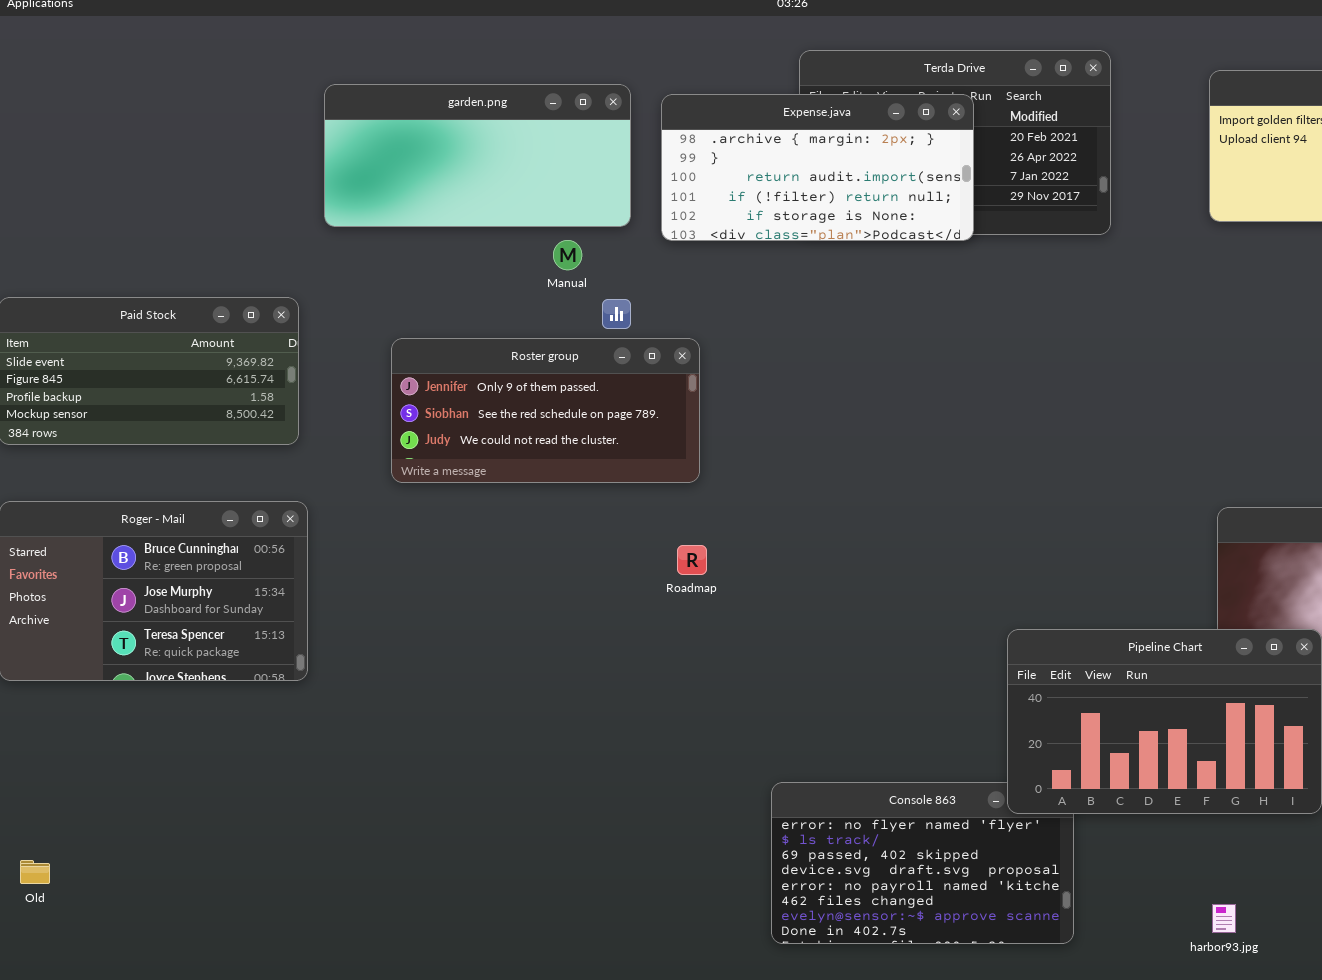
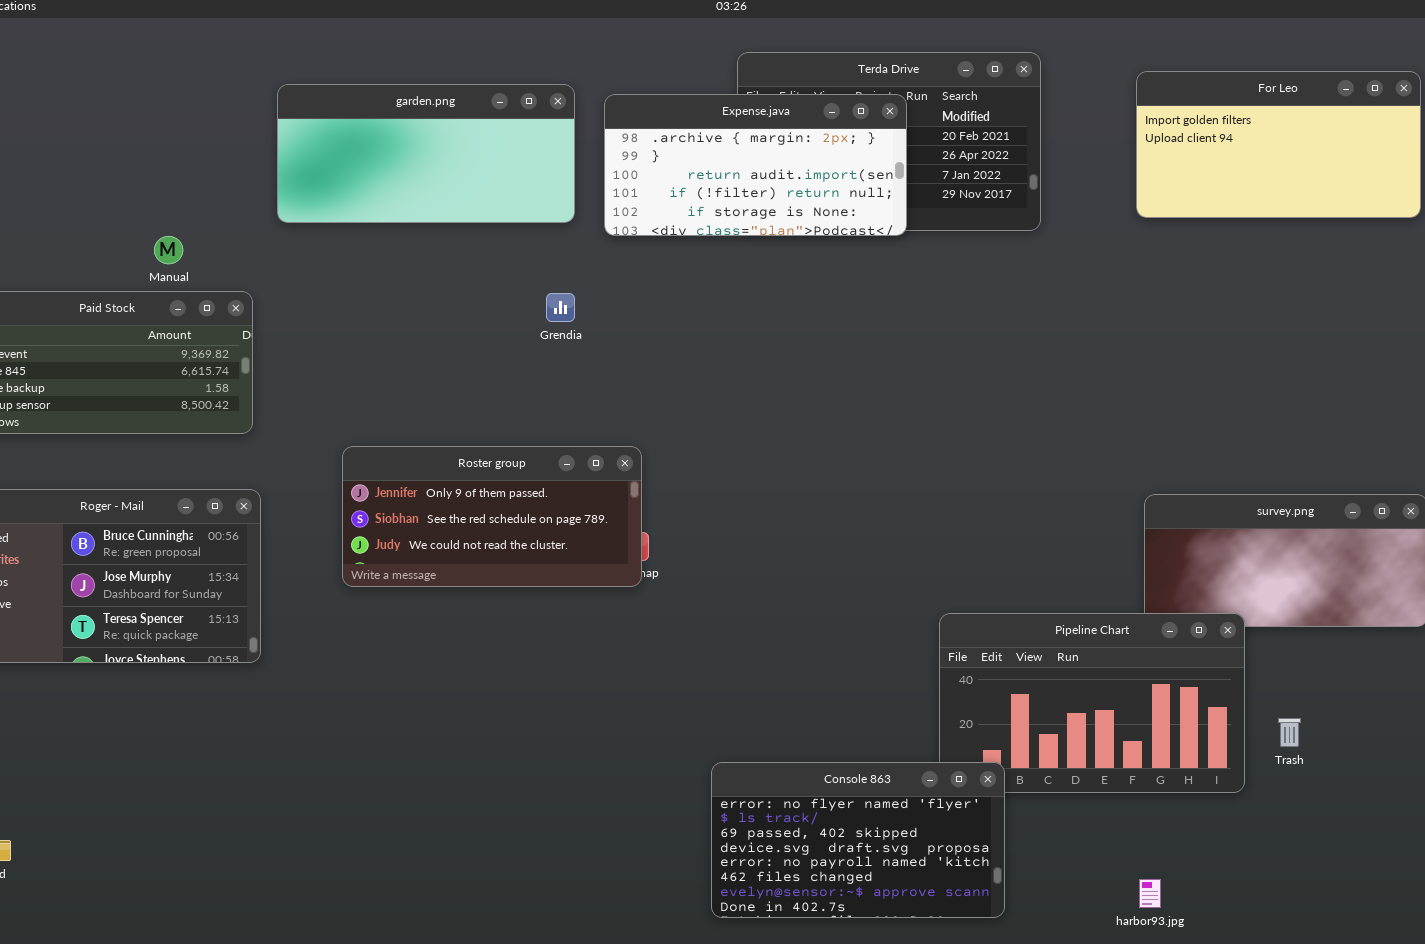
Manual: [553,240,582,270] -> [154,236,183,264], moved
Roster group: [391,338,700,483] -> [342,446,642,587], moved
Console 863: [771,782,1074,944] -> [711,762,1005,918], raised

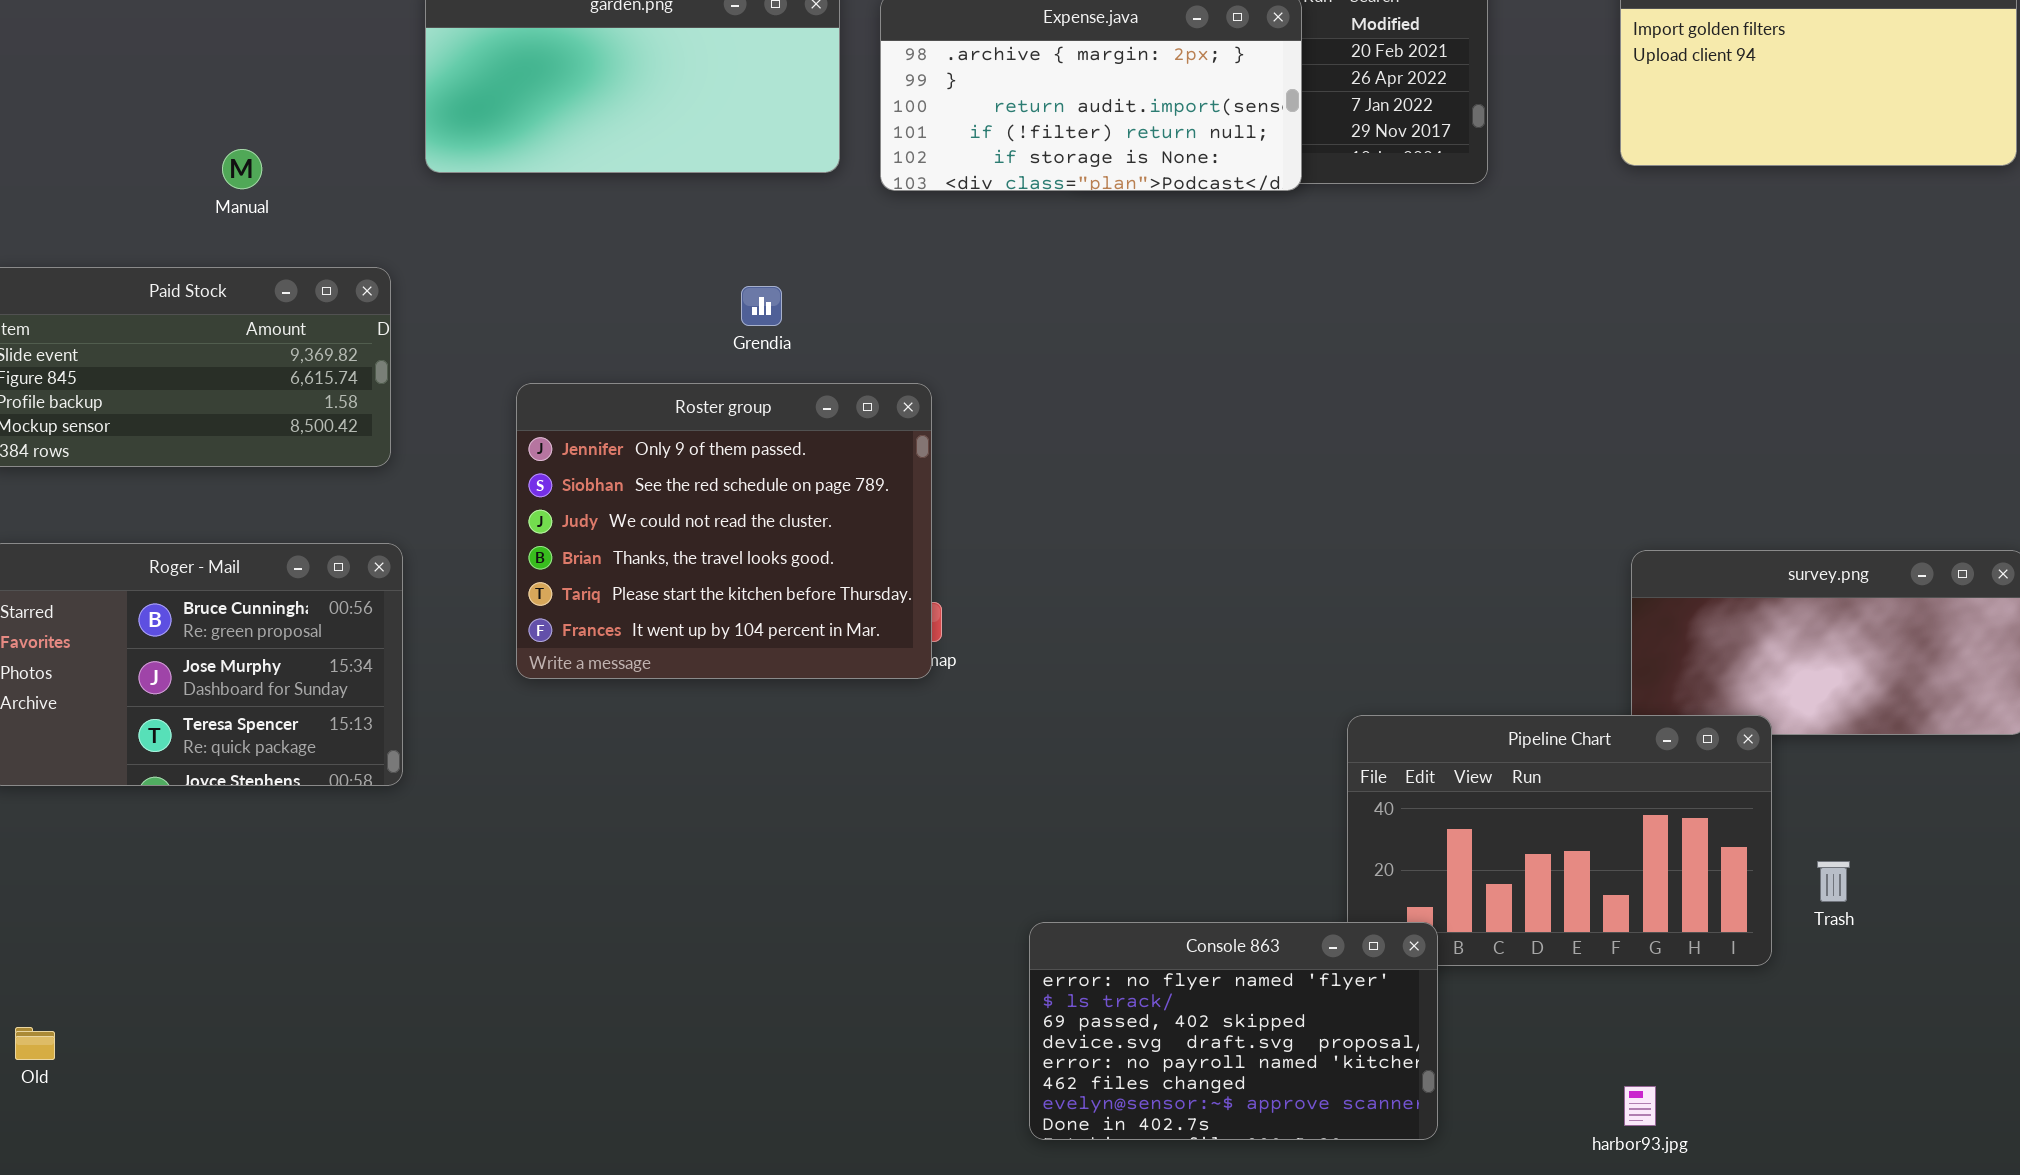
Manual: [154,236,183,264] -> [222,149,262,189], moved
Grendia: [546,293,575,322] -> [741,286,782,326], moved
Roster group: [342,446,642,587] -> [516,383,932,679], resized

